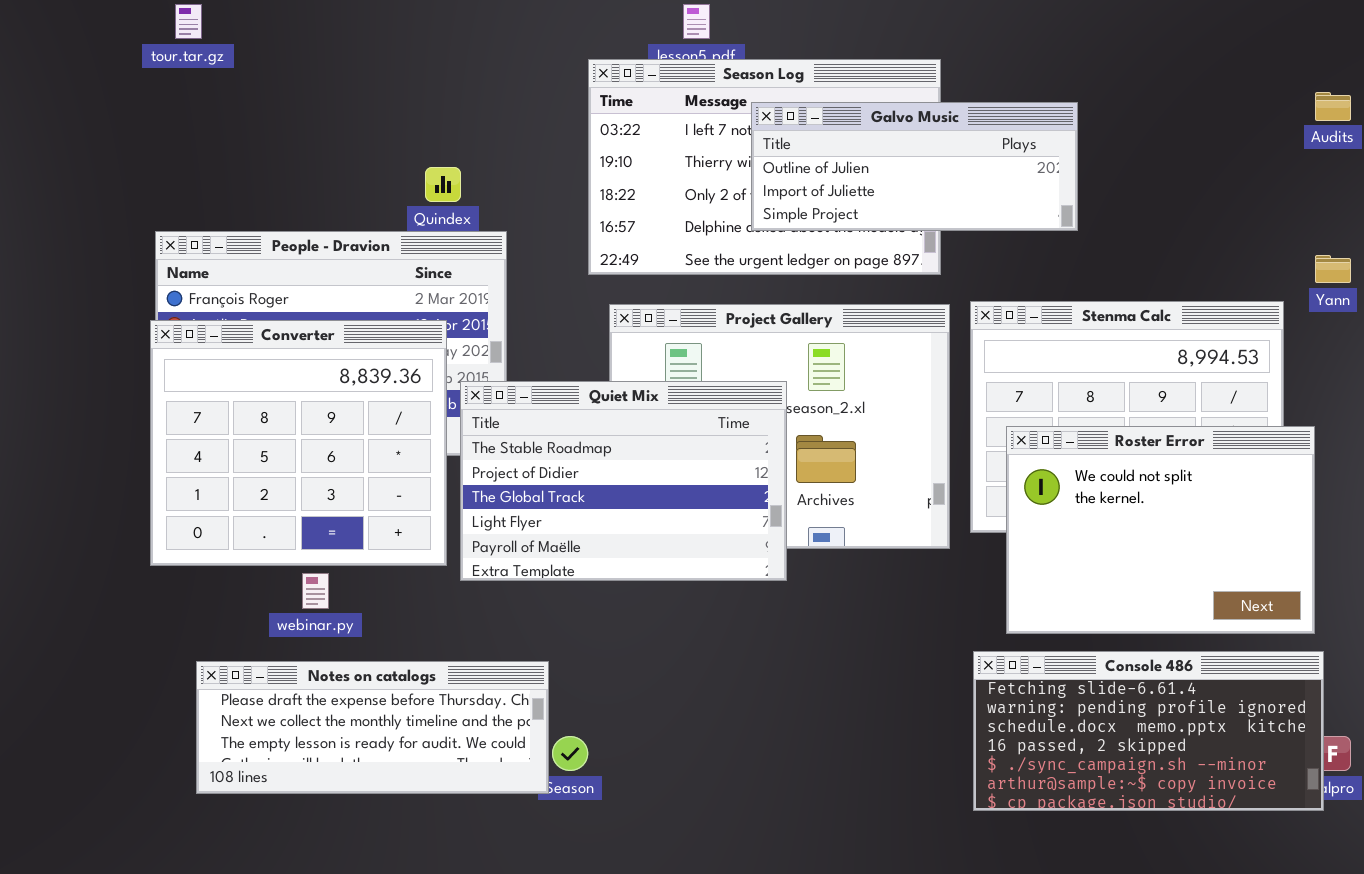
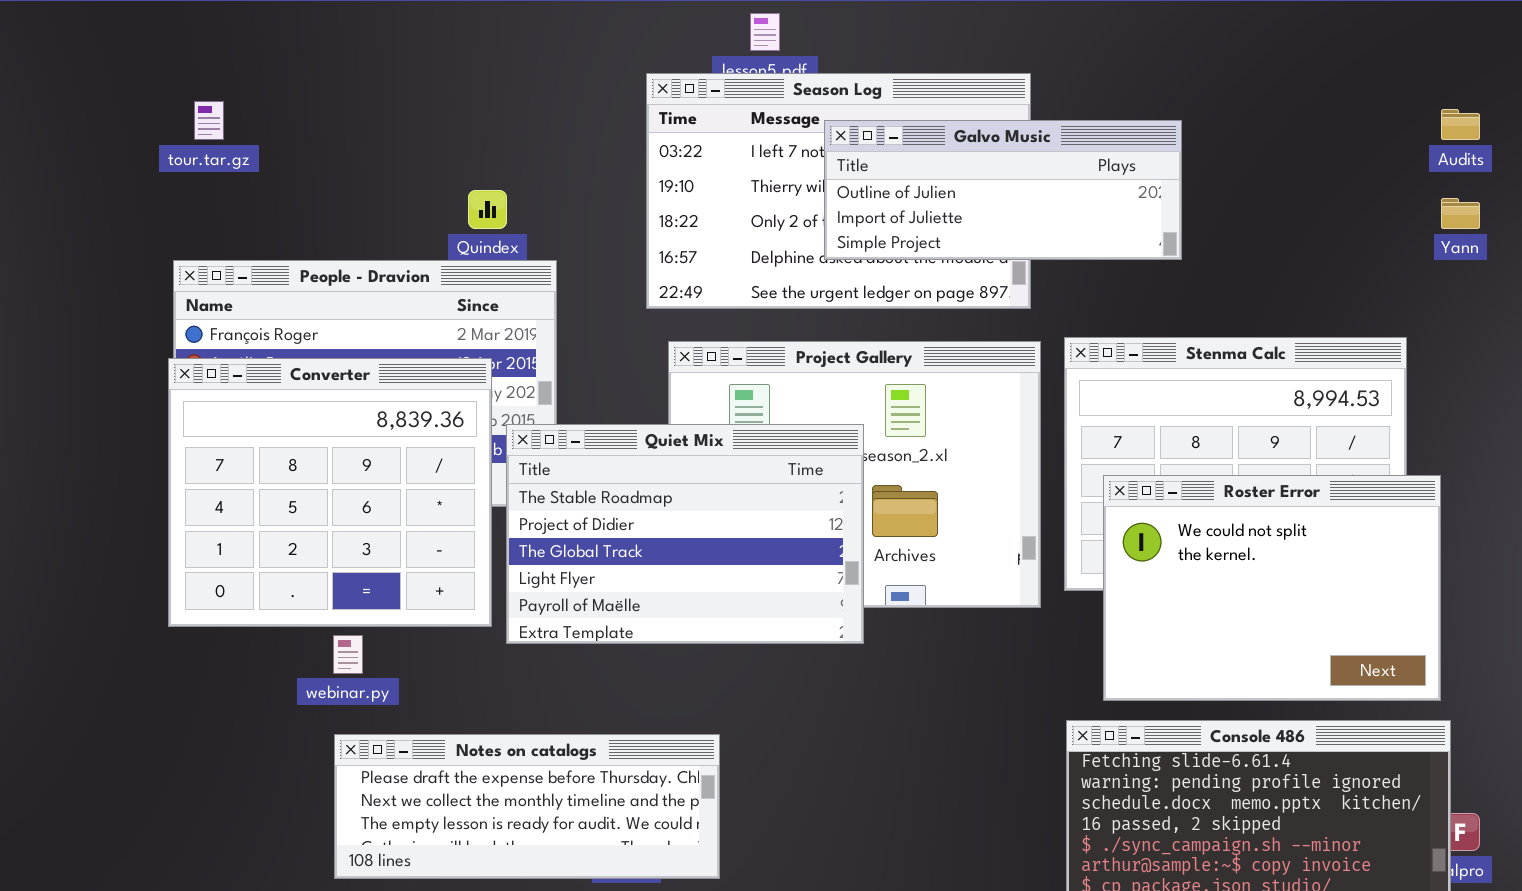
tour.tar.gz: [175,4,202,39] -> [194,101,224,140], moved
Yann: [1315,255,1351,283] -> [1441,198,1480,229], moved
Notes on catalogs: [196,661,549,794] -> [334,734,720,879], moved

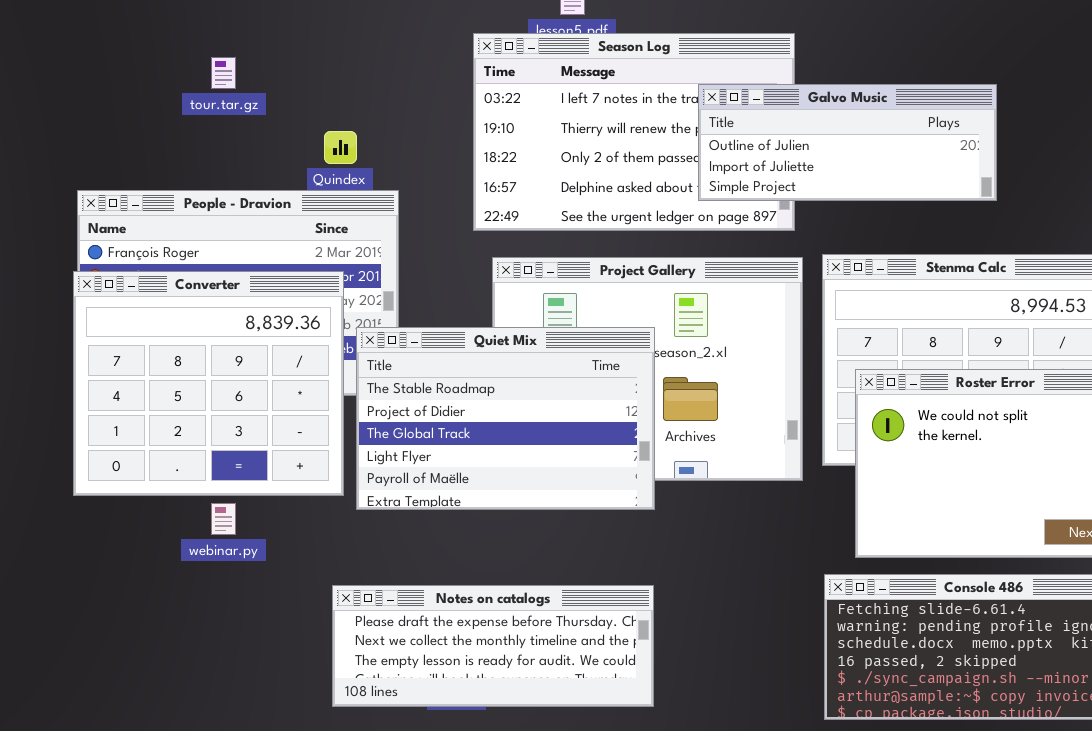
tour.tar.gz: [194,101,224,140] -> [211,57,236,89], moved
Galvo Music: [824,120,1182,260] -> [698,84,997,201], moved
Notes on catalogs: [334,734,720,879] -> [332,585,654,707], moved

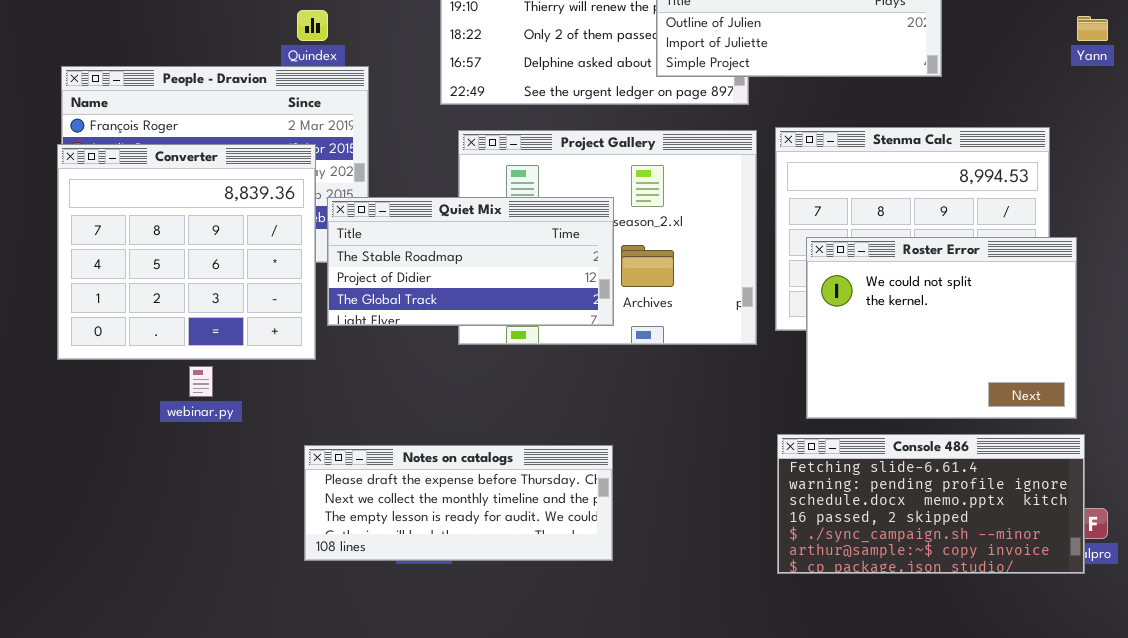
Quiet Mix: [356,327,655,510] -> [327,197,614,326], resized

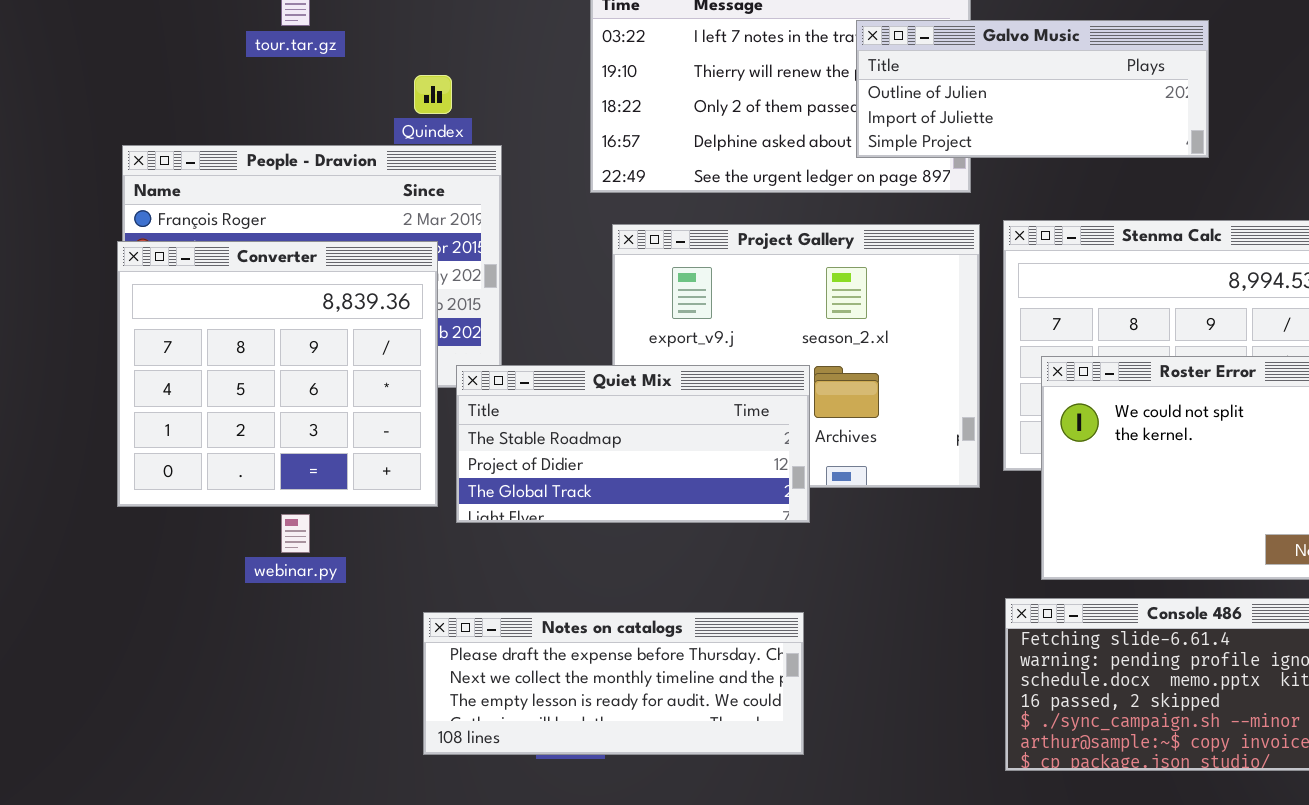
Quiet Mix: [327,197,614,326] -> [456,365,810,523], moved

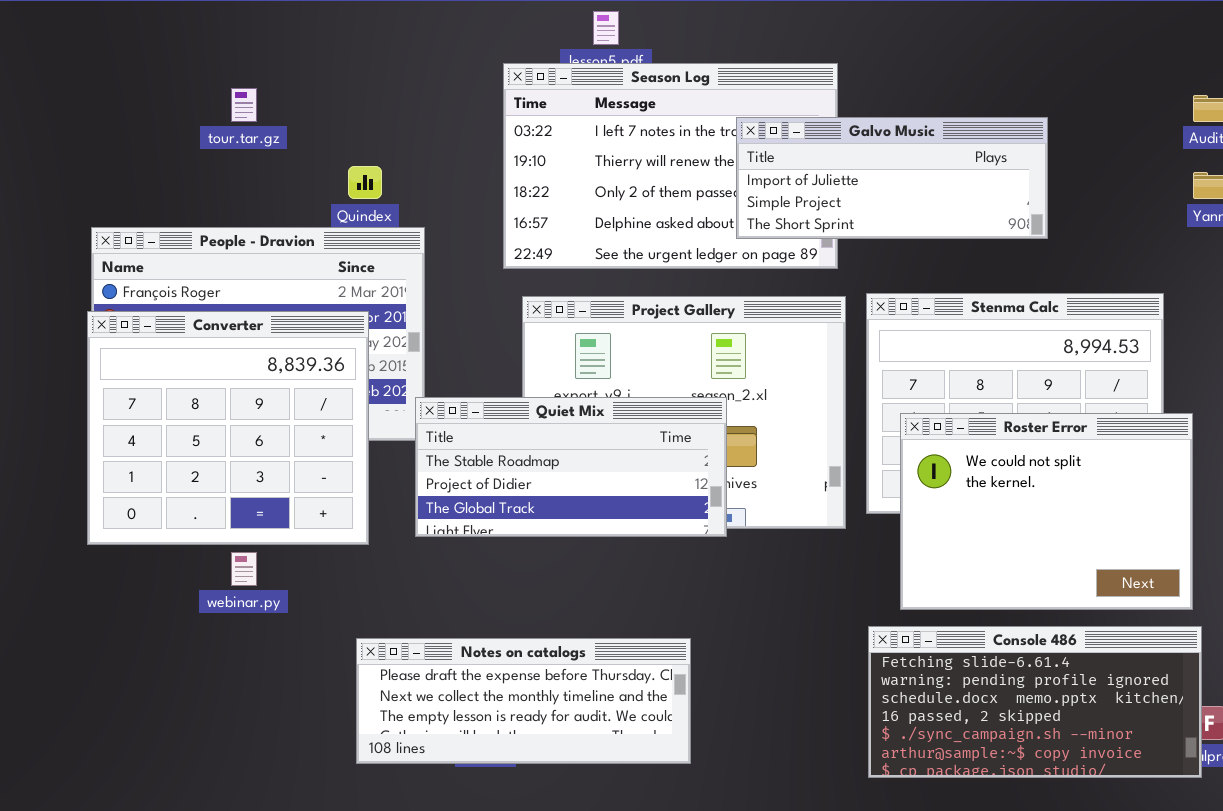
Galvo Music: [856,20,1209,158] -> [736,117,1048,239], scrolled down 1 row
Quiet Mix: [456,365,810,523] -> [415,397,727,537], moved

